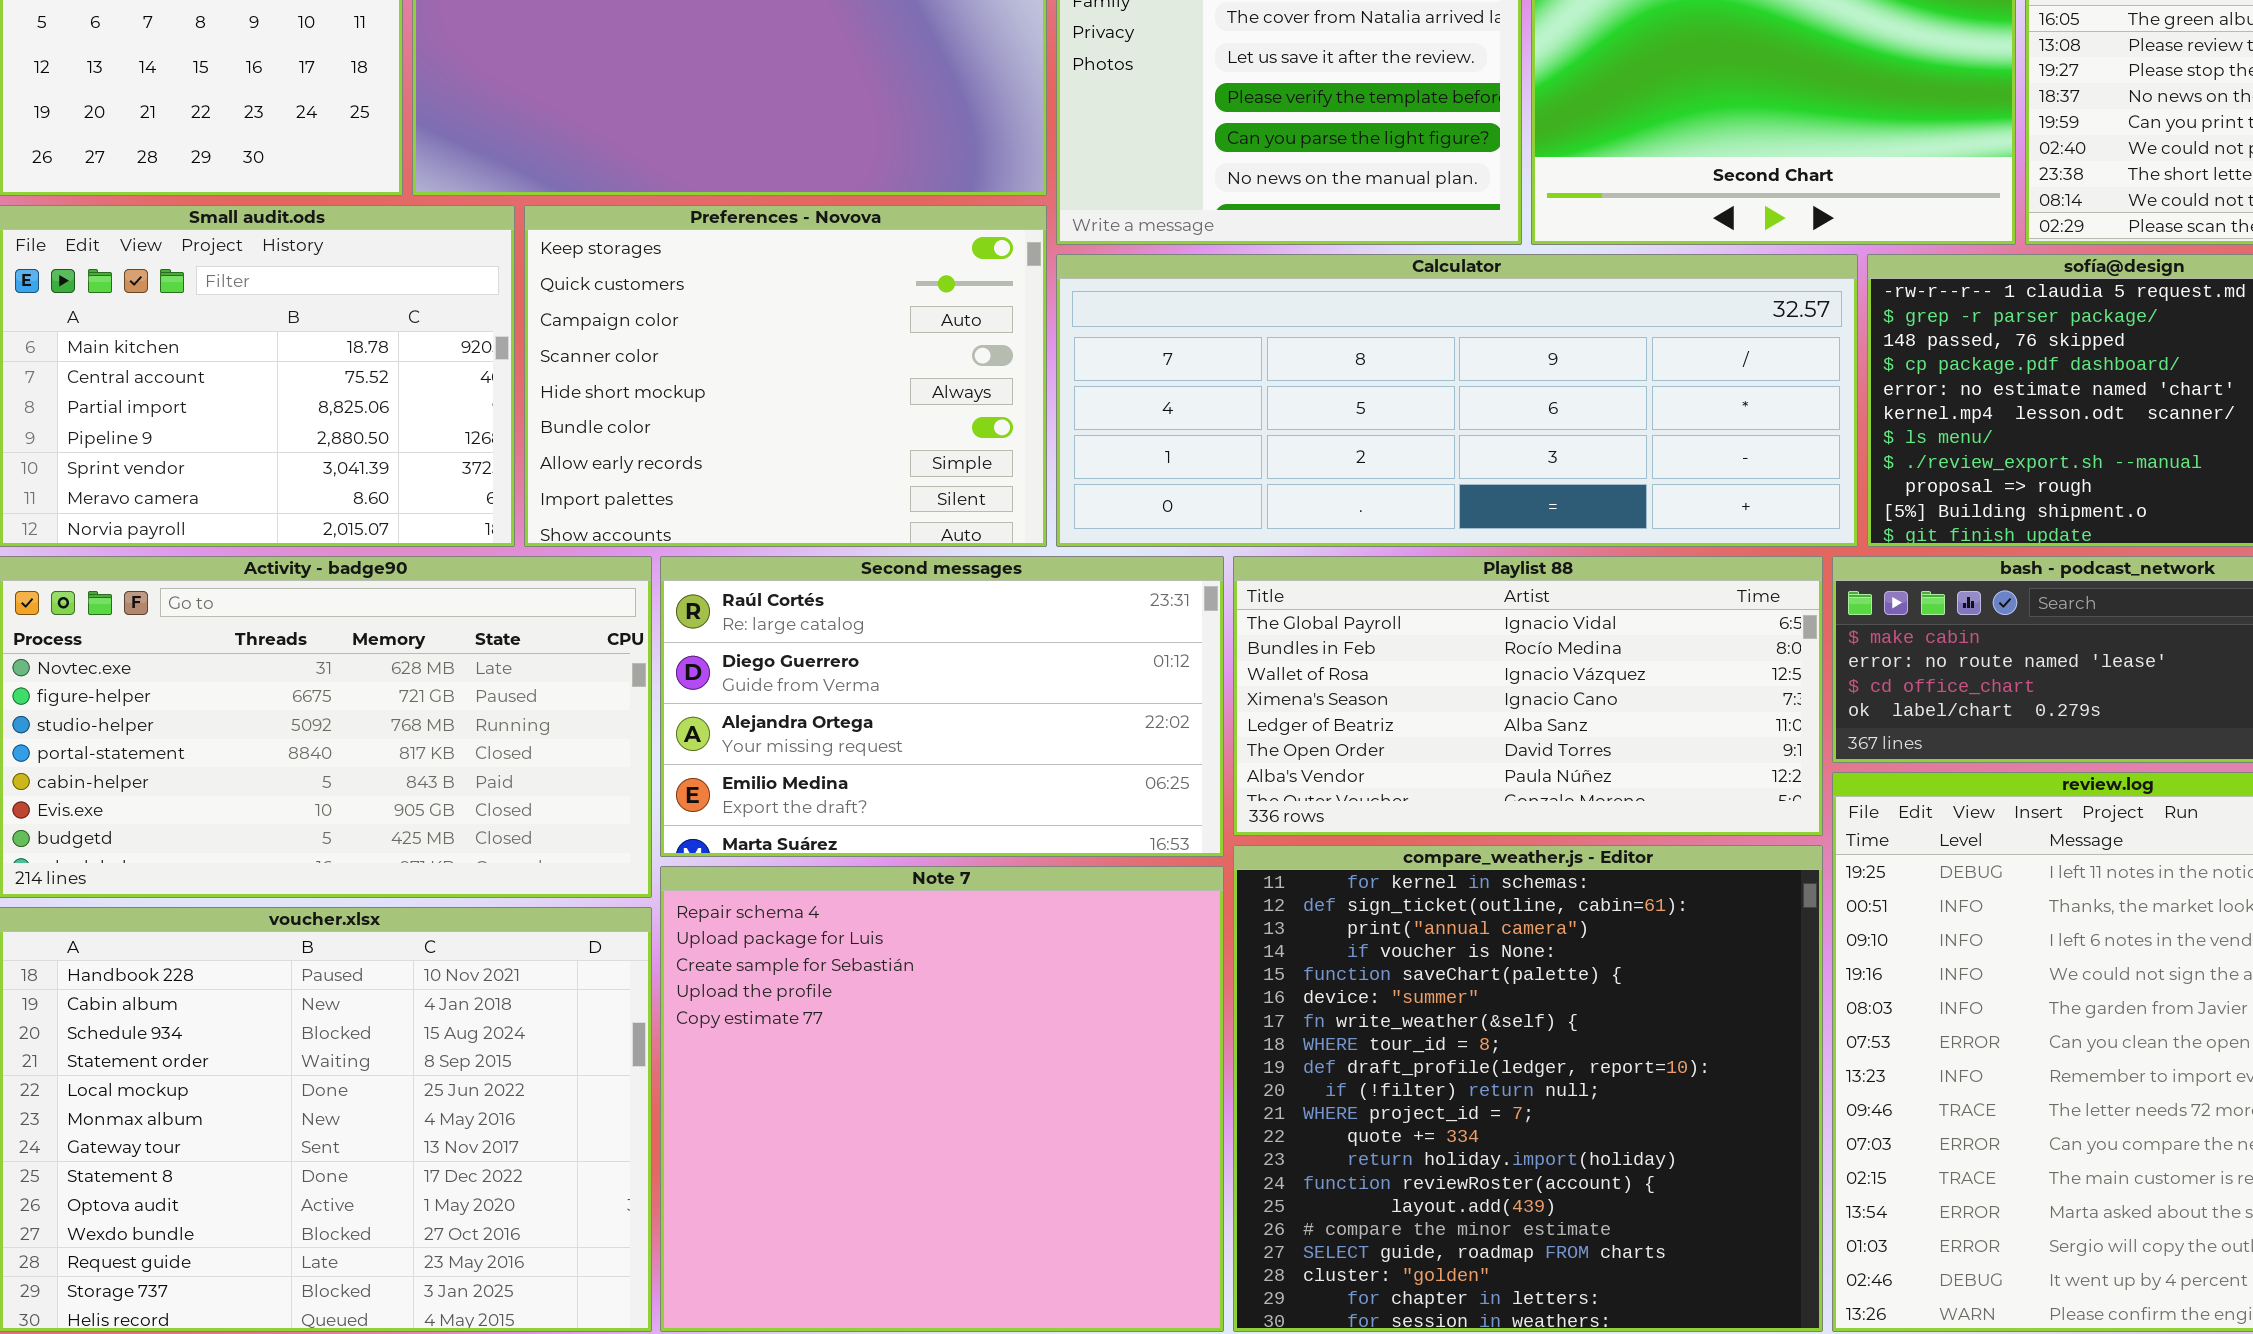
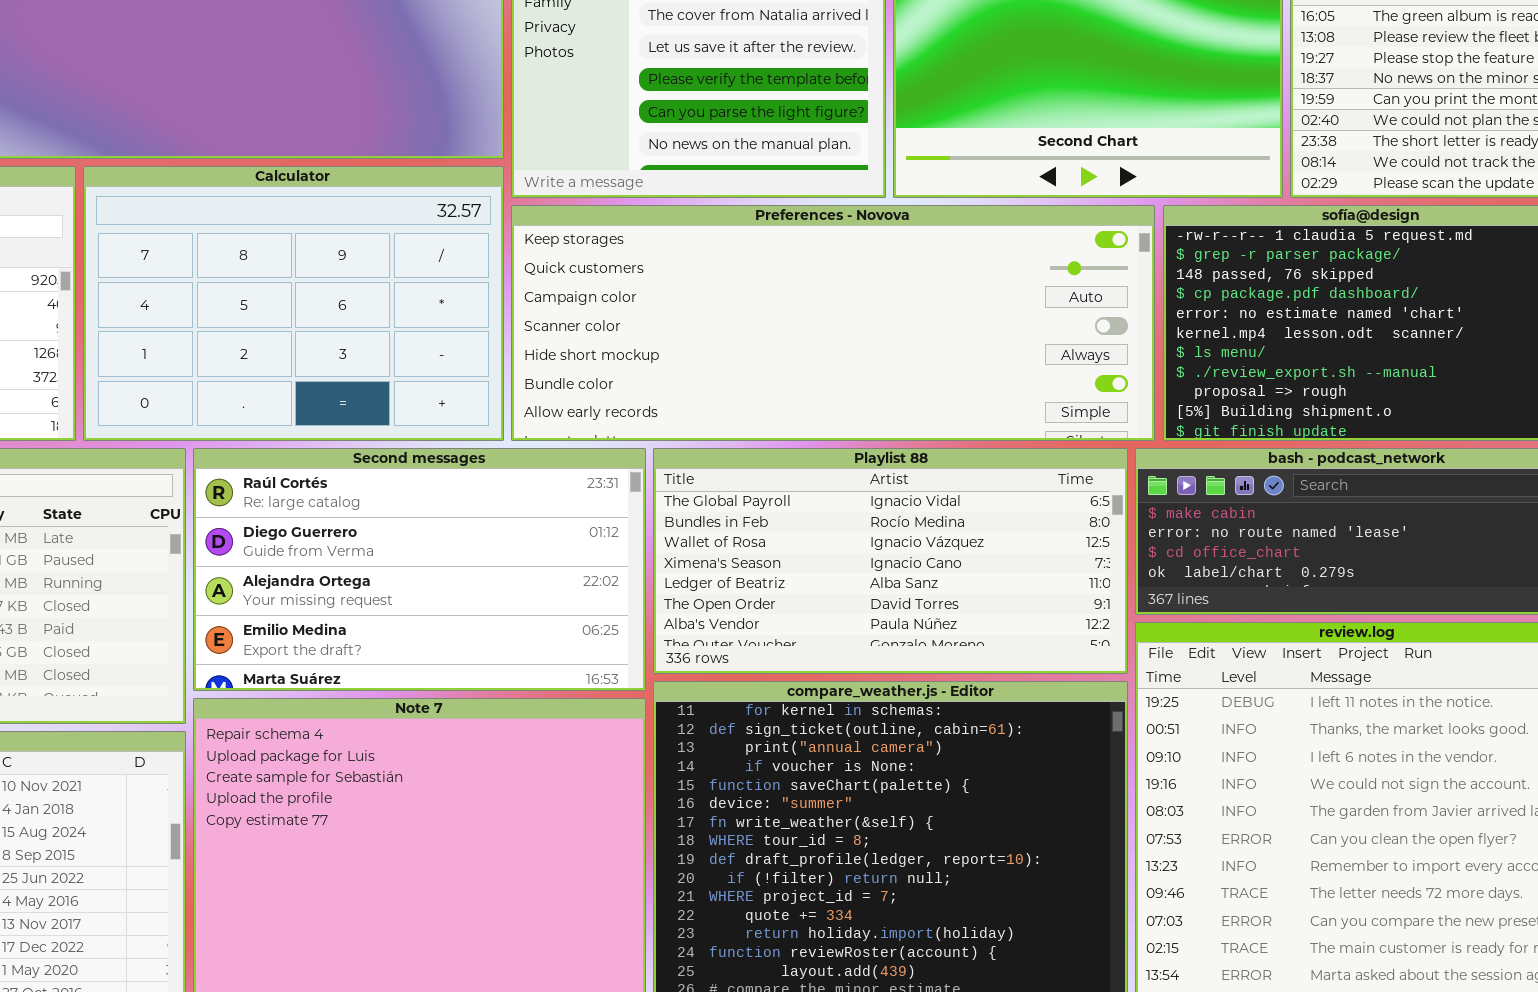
Preferences - Novova: [524,205,1047,547] -> [511,205,1155,441], moved, resized
Calculator: [1056,254,1858,547] -> [83,166,504,441], moved, resized

